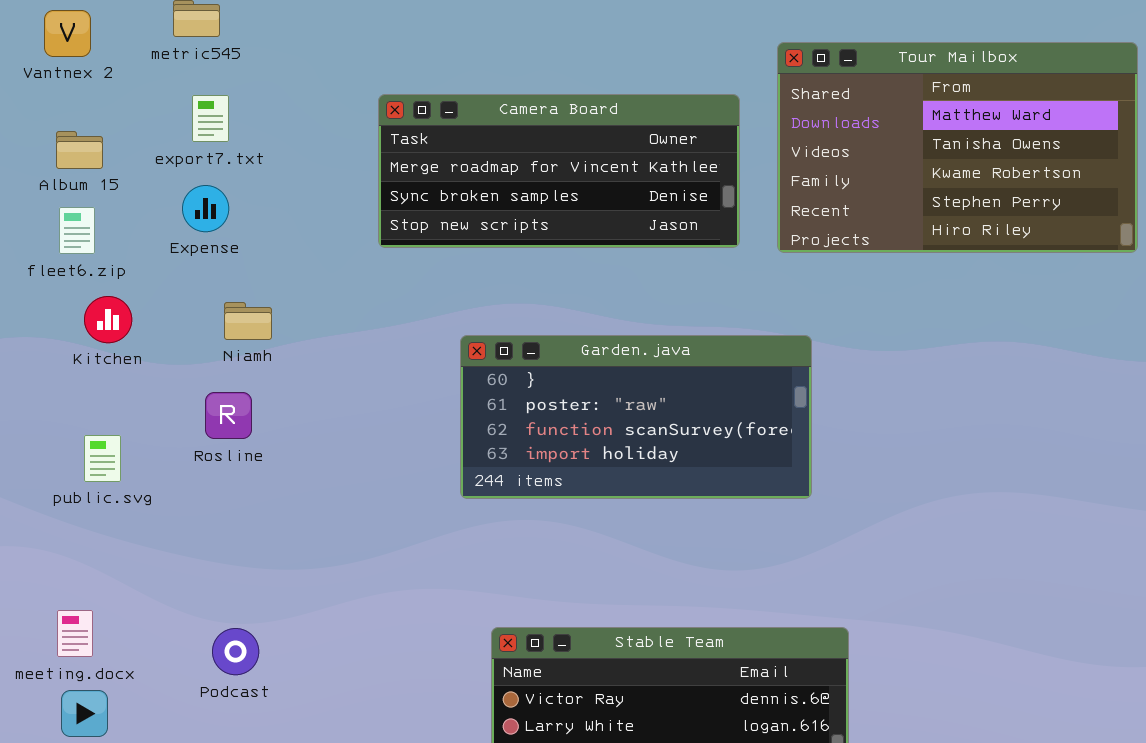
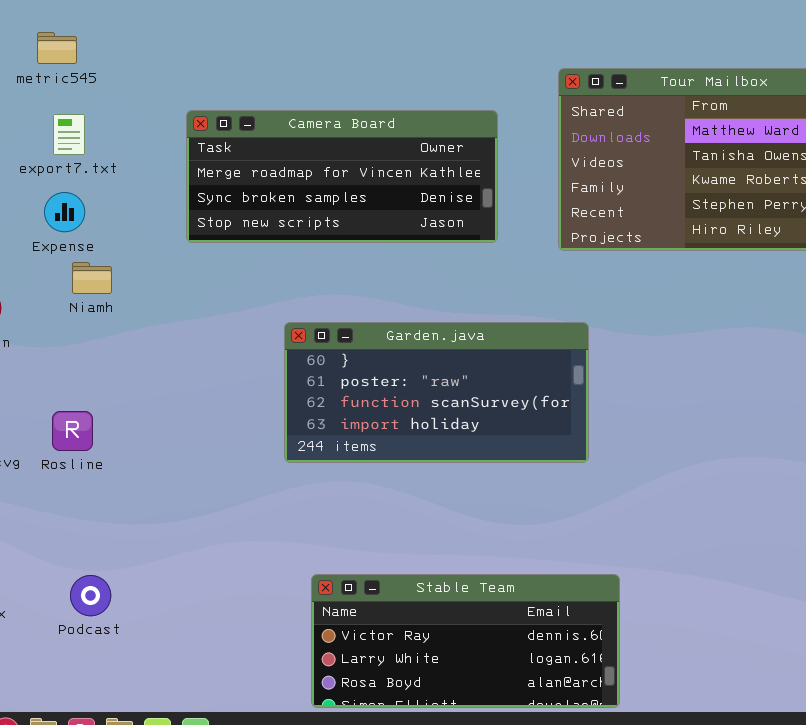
Camera Board: [378,94,740,248] -> [186,110,498,243], moved
Niamh: [224,302,272,340] -> [72,262,112,294], moved
Rosline: [205,392,252,439] -> [52,411,93,451], moved

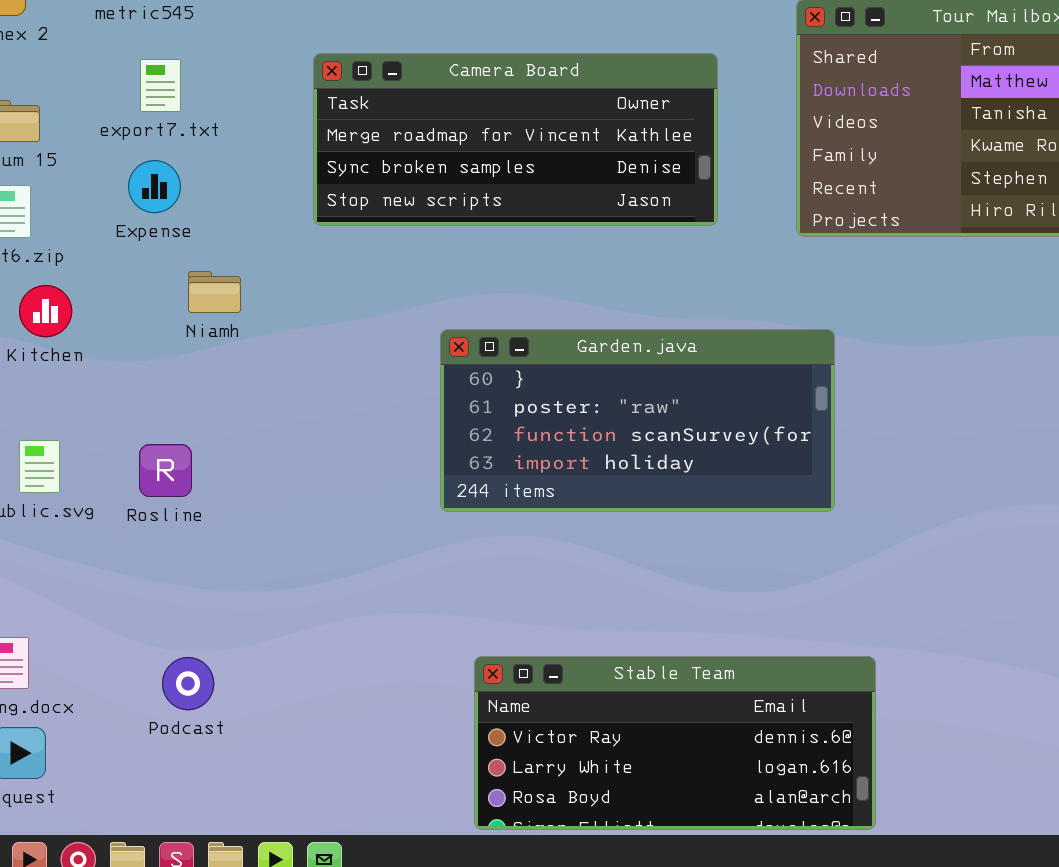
Niamh: [72,262,112,294] -> [188,271,241,313], moved

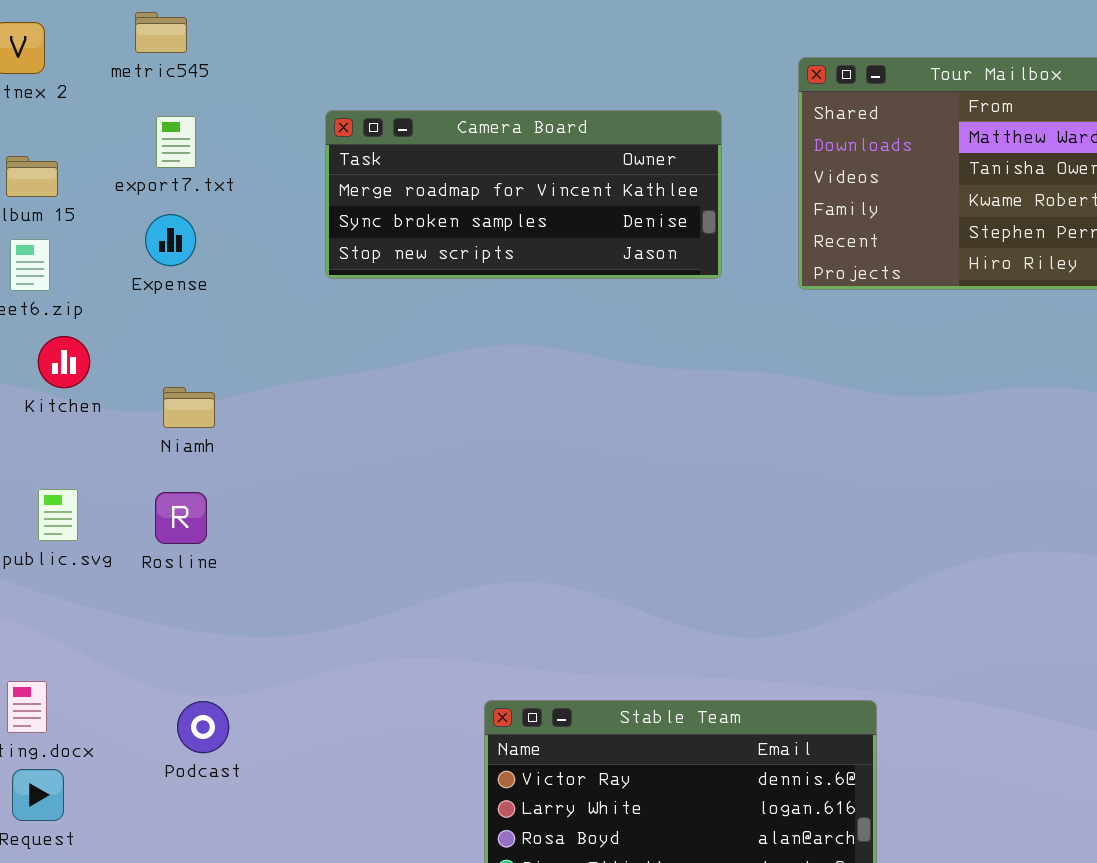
Niamh: [188,271,241,313] -> [163,387,215,428], moved
Garden.java: [440,329,835,512] -> none, closed

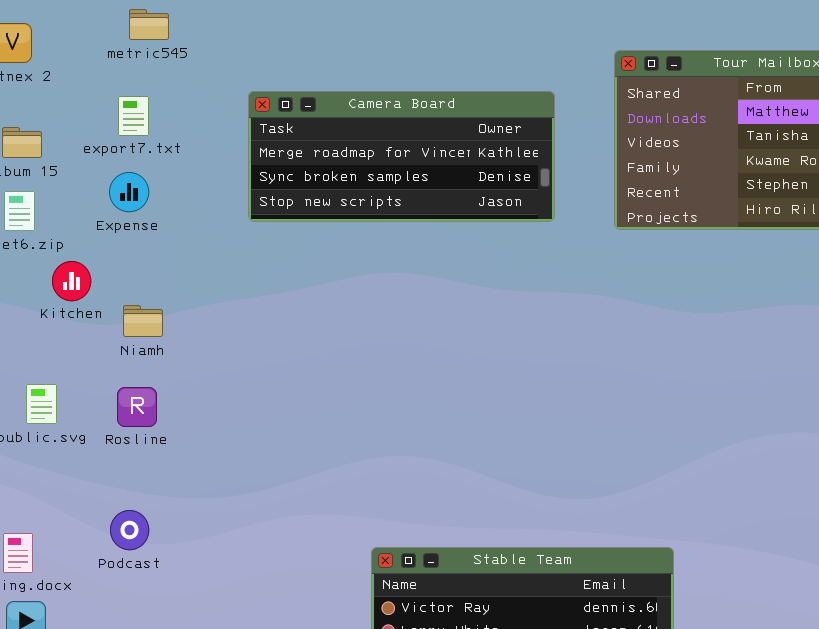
metric545: [135,12,187,53] -> [129,9,169,40], moved
Kitchen: [38,336,90,388] -> [52,261,91,301], moved
Podcast: [177,701,229,753] -> [110,510,149,550], moved

